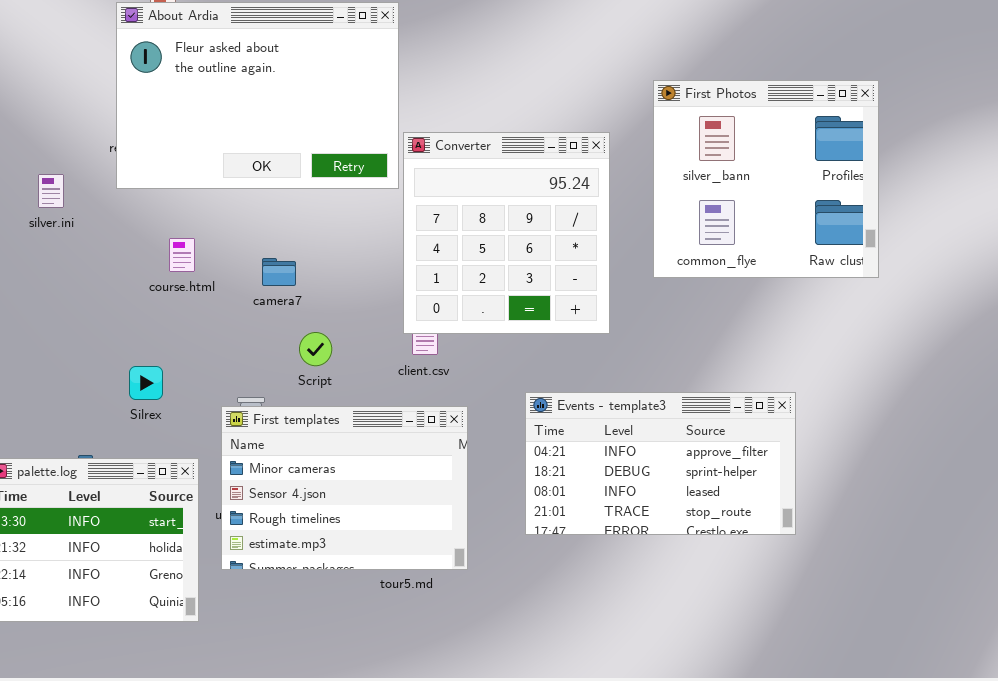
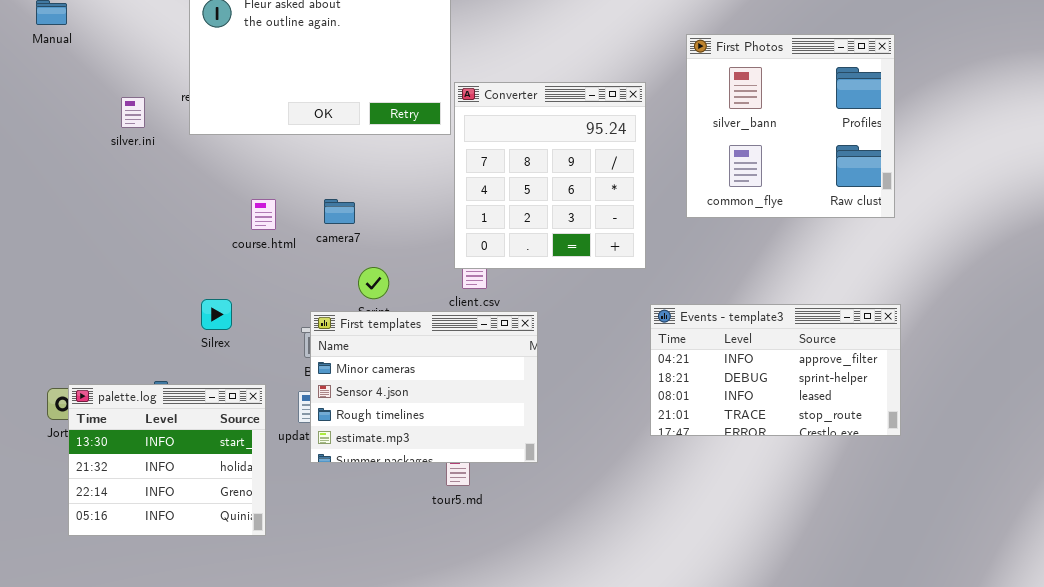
silver.ini: [38,174,64,208] -> [121,97,145,128], moved
course.html: [169,238,195,272] -> [251,199,276,230], moved
Events - template3: [525,392,796,535] -> [650,304,901,436], moved
First templates: [221,406,468,570] -> [310,311,538,463], moved

